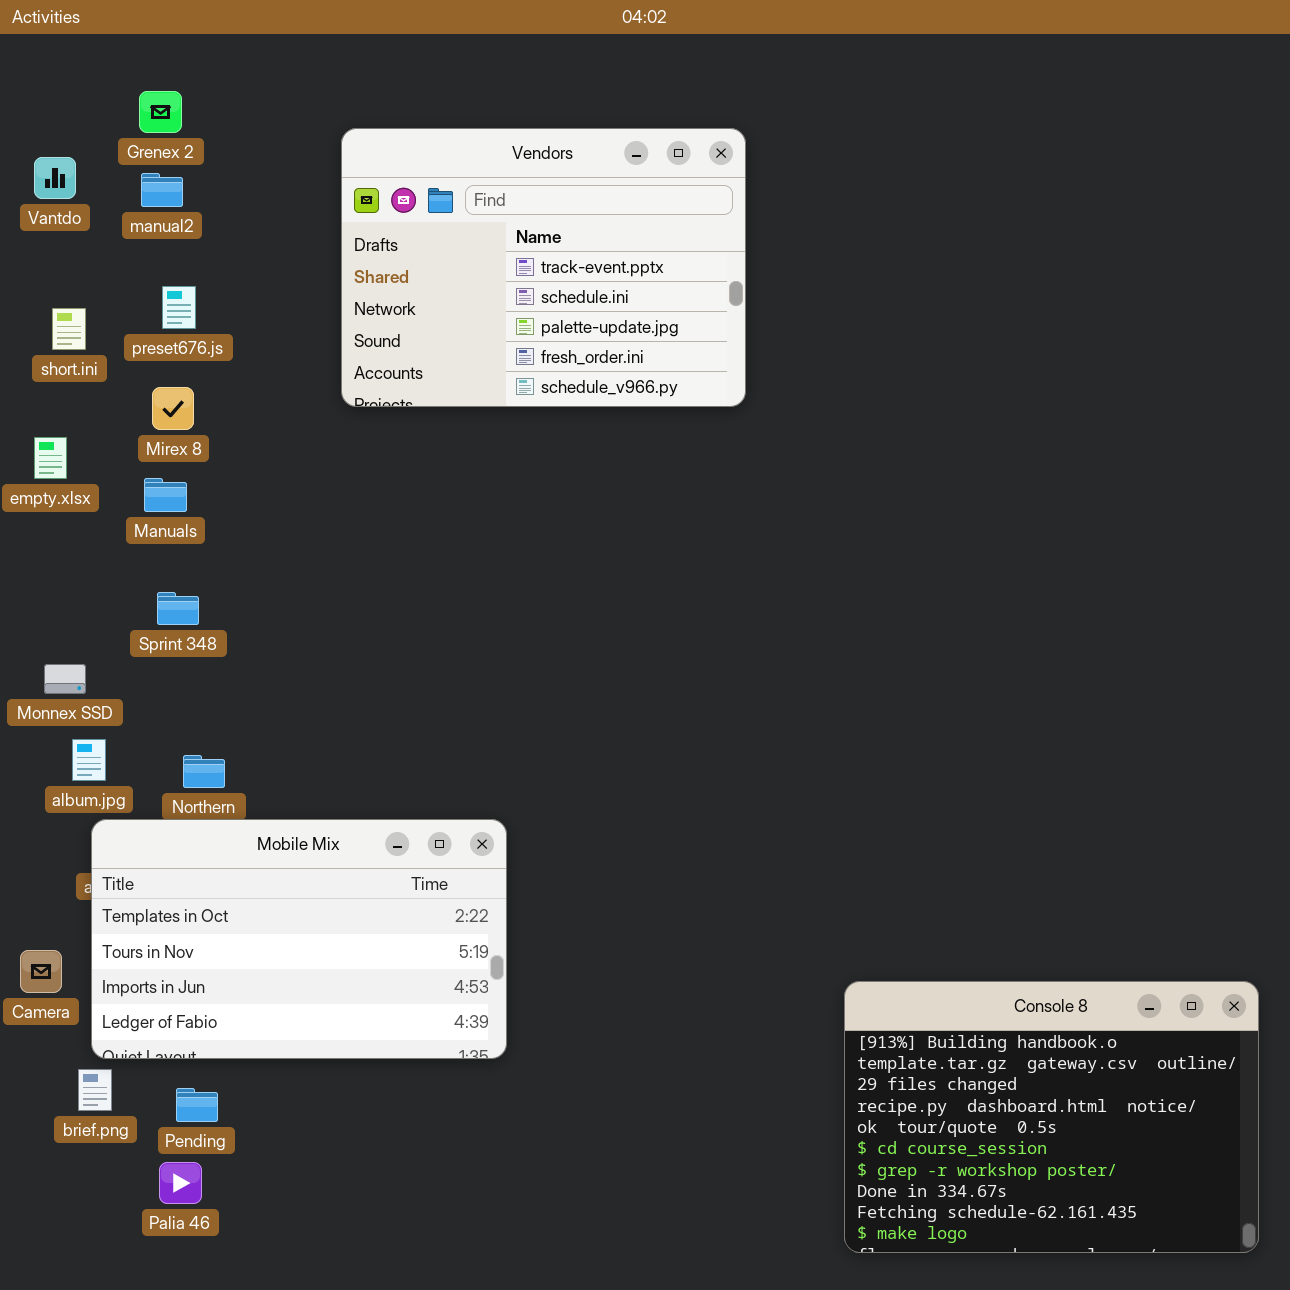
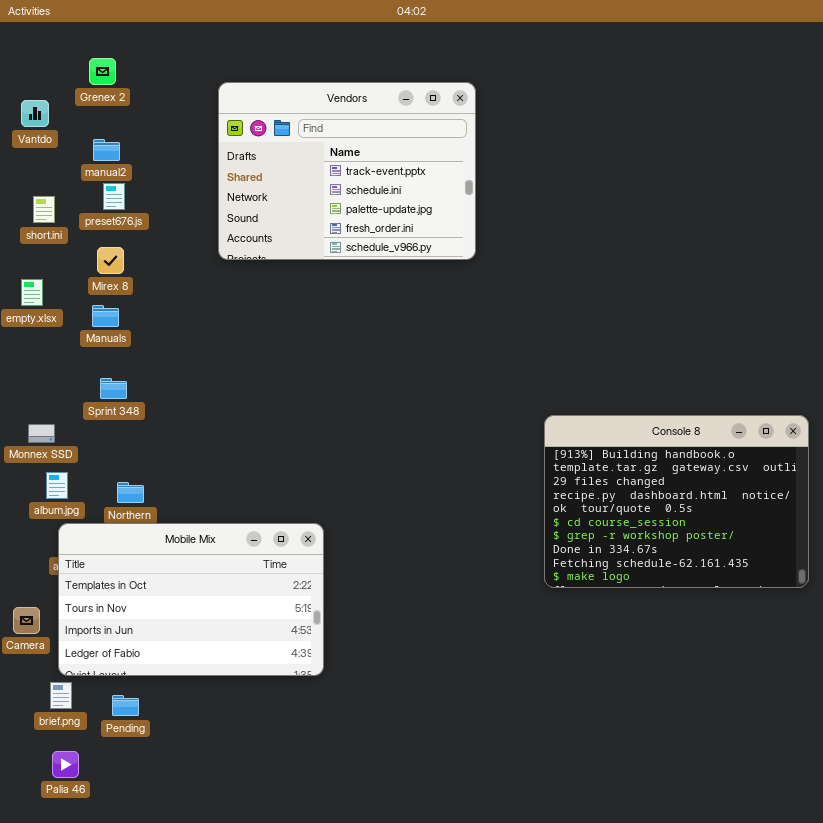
manual2: [141,173,183,207] -> [93,139,120,161], moved
Console 8: [844,981,1259,1253] -> [544,415,809,588], moved
Palia 46: [159,1162,202,1204] -> [52,751,79,778], moved

